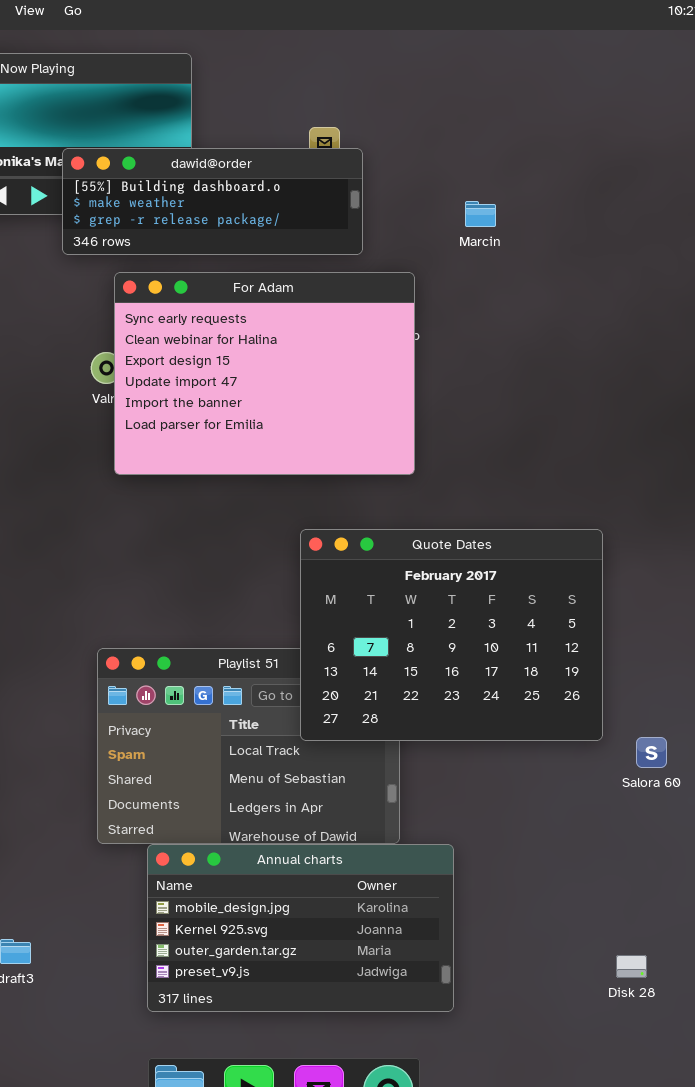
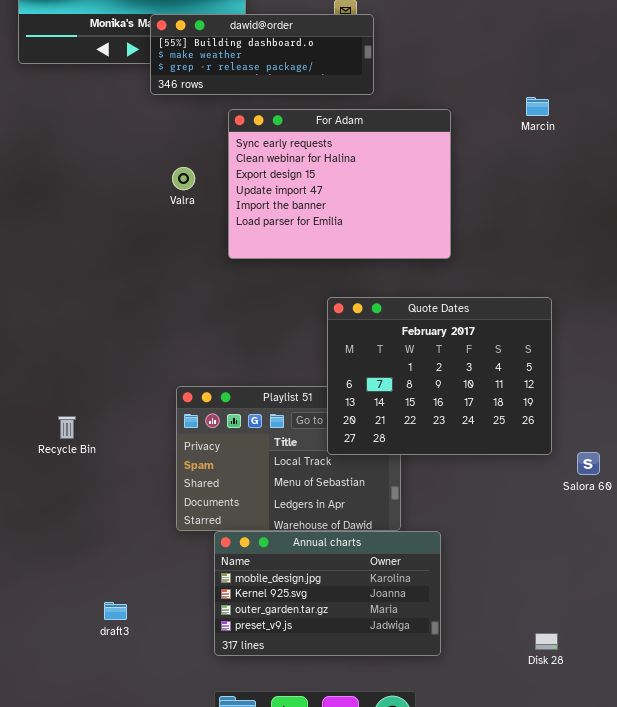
Marcin: [465,201,496,227] -> [526,97,549,116], moved
For Adam: [114,272,415,475] -> [228,109,451,259], moved
Disk 28: [616,955,647,978] -> [535,633,558,650], moved

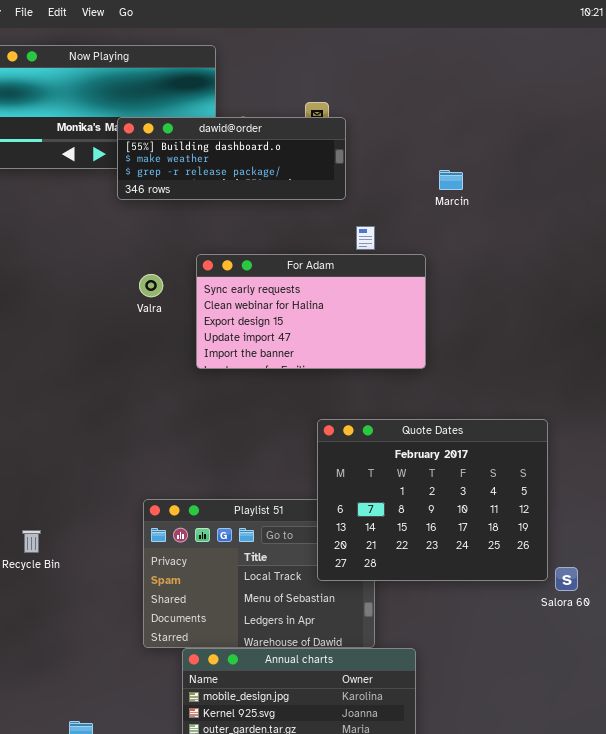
Marcin: [526,97,549,116] -> [439,170,463,190], moved
For Adam: [228,109,451,259] -> [196,254,426,369], resized
Quote Dates: [327,297,552,455] -> [317,419,548,581], moved

